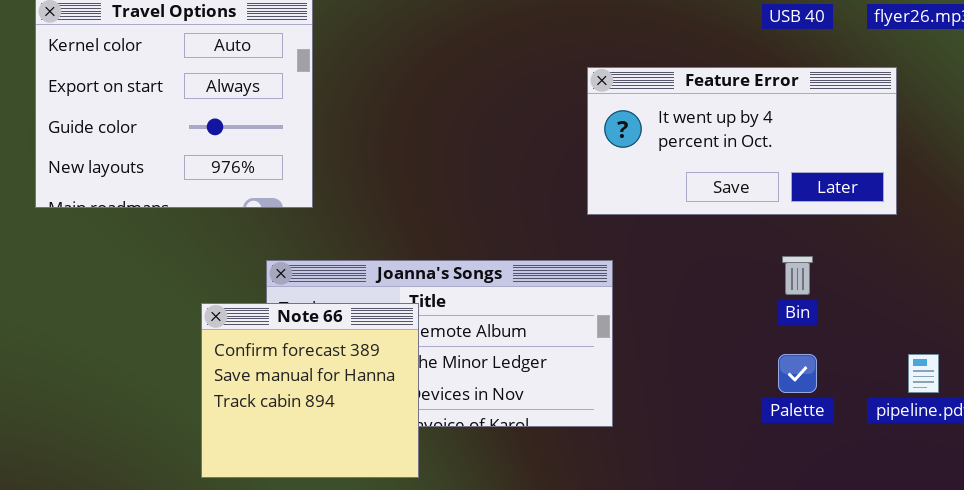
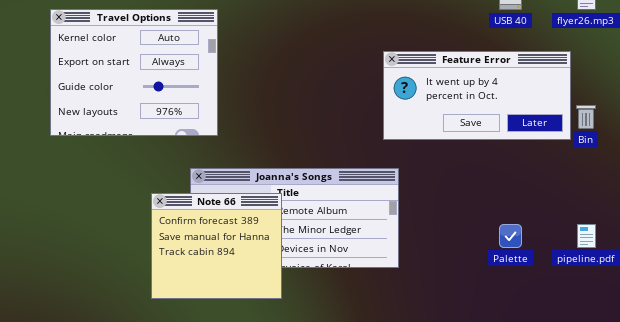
Bin: [782,256,813,295] -> [576,105,596,129], moved

